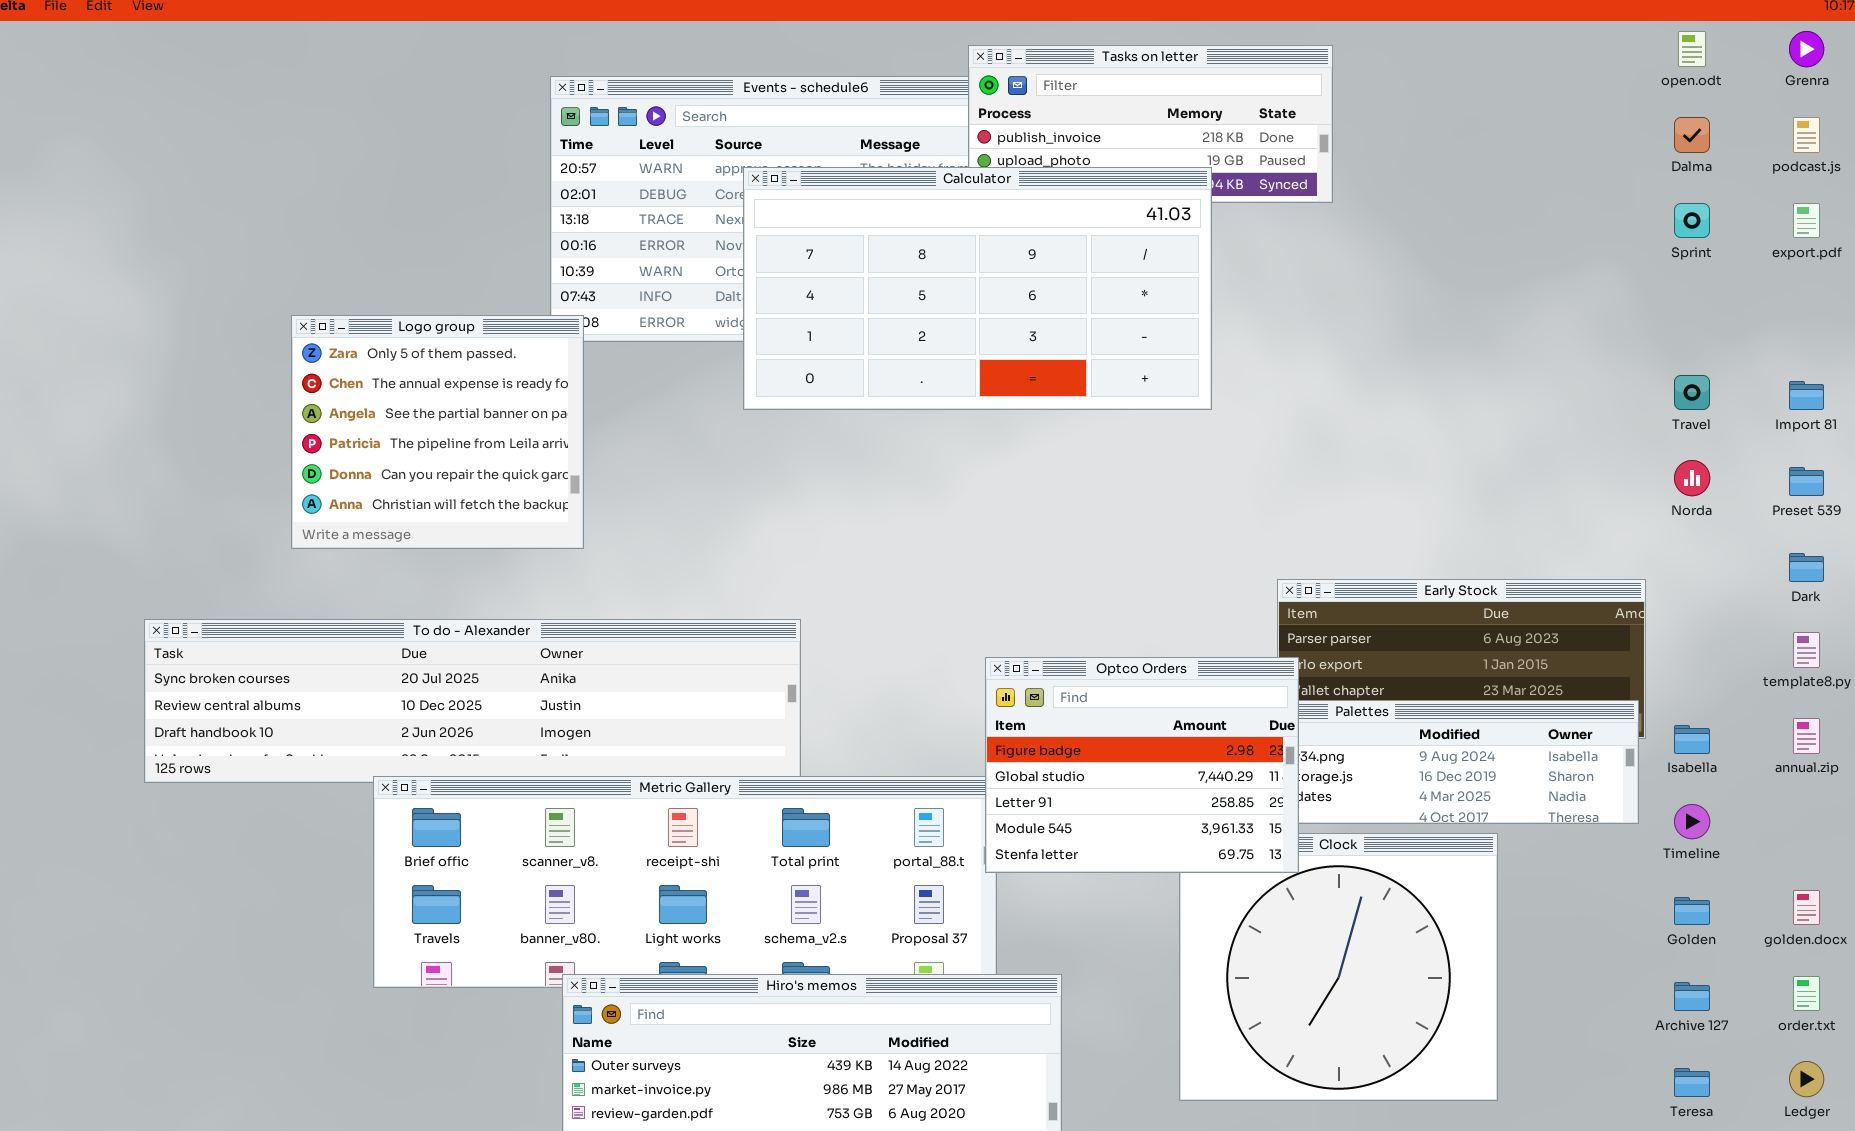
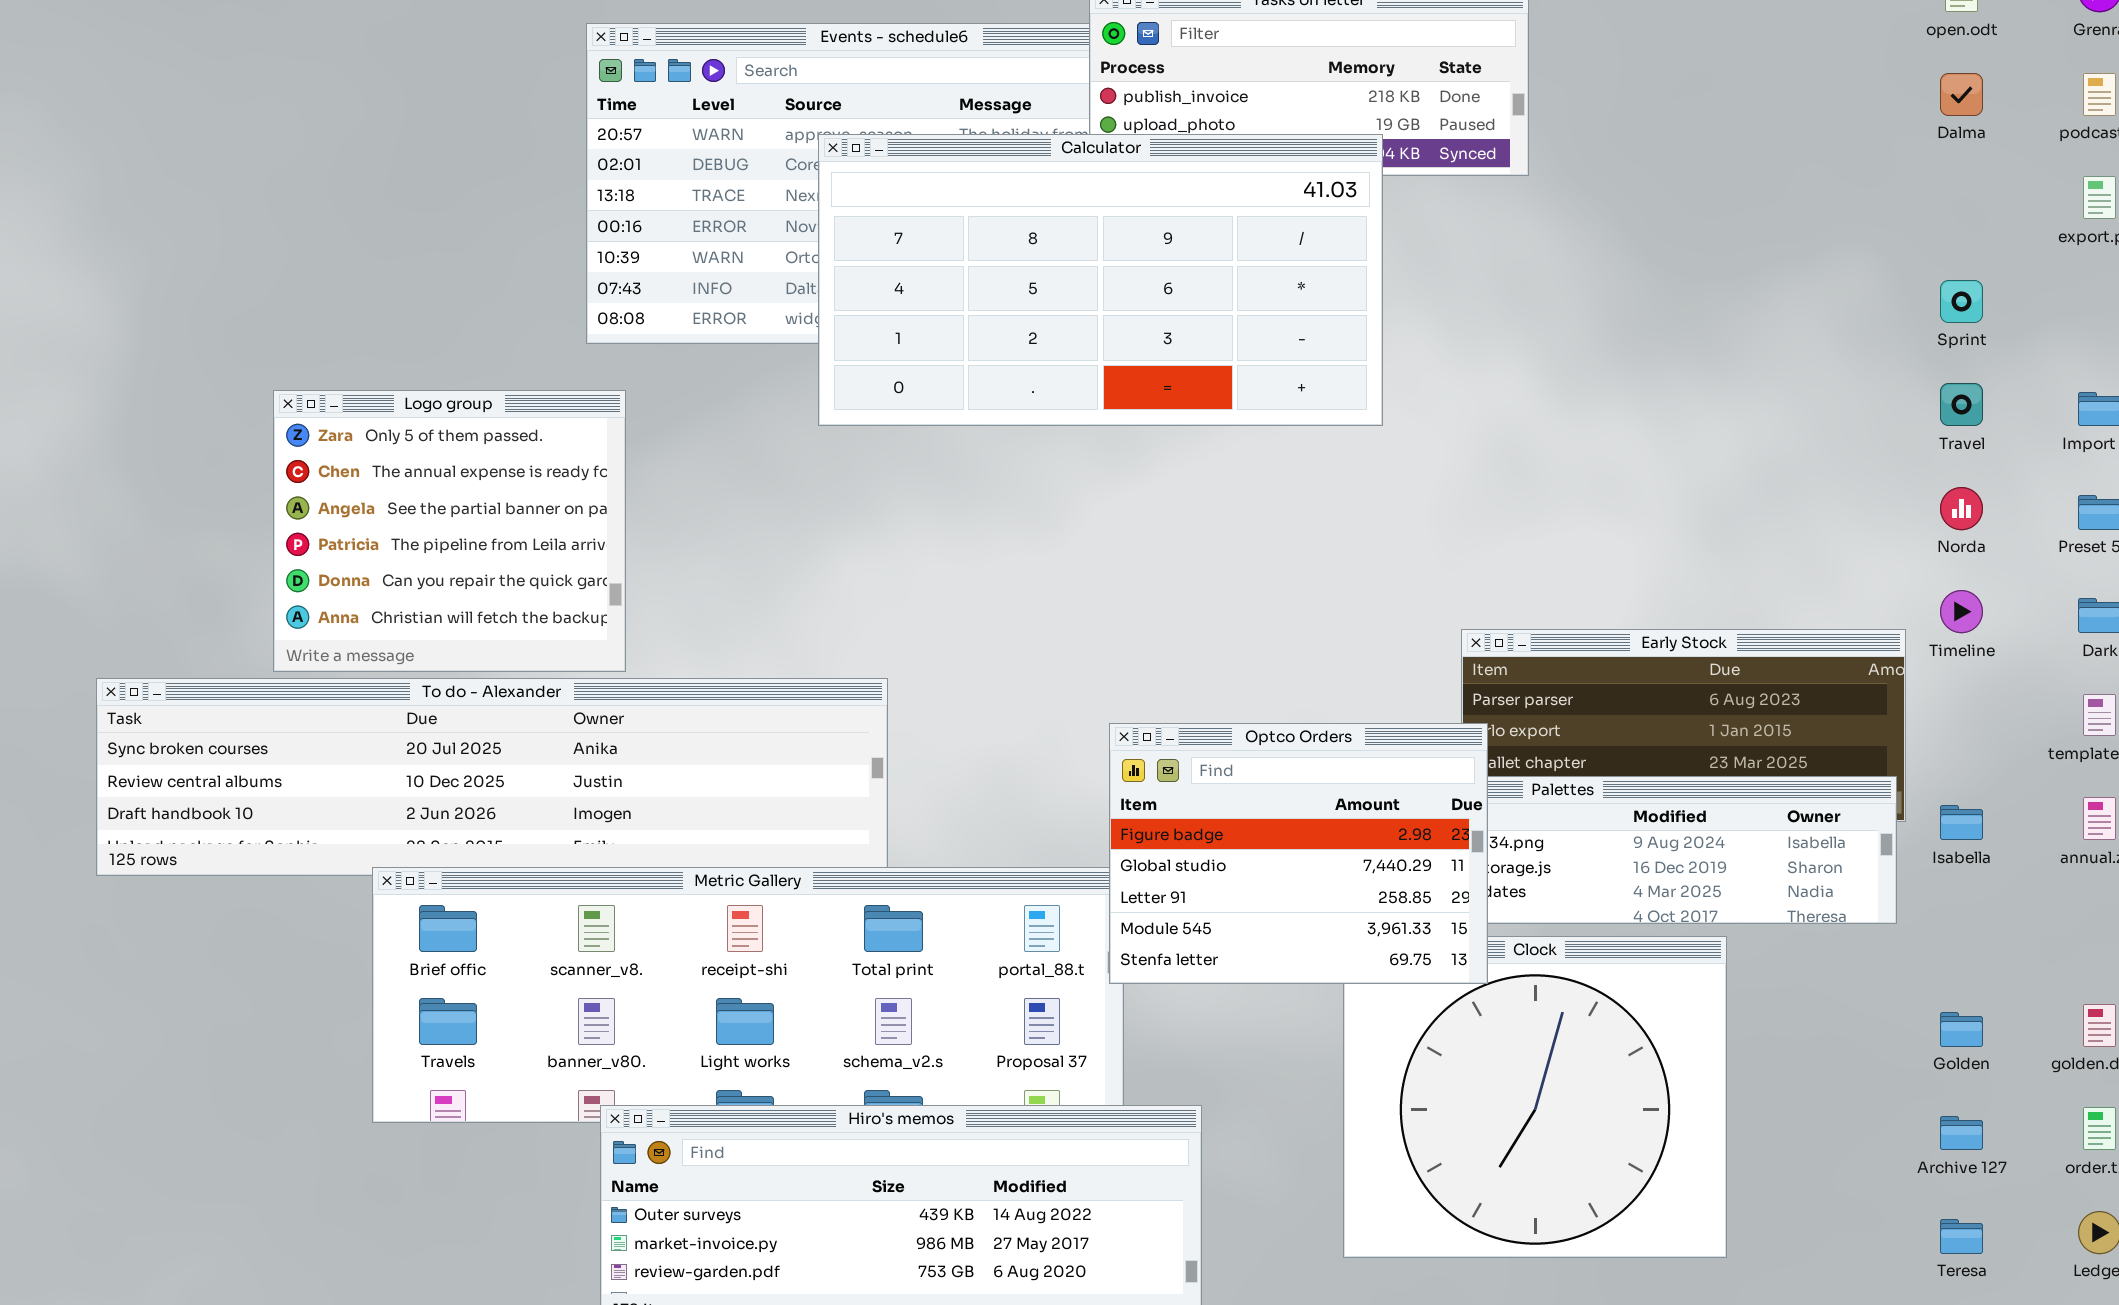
Sprint: [1674,203,1710,238] -> [1940,280,1983,323], moved
Logo group: [291,315,584,549] -> [273,390,626,672], moved
Timeline: [1674,804,1710,839] -> [1940,590,1983,633], moved

